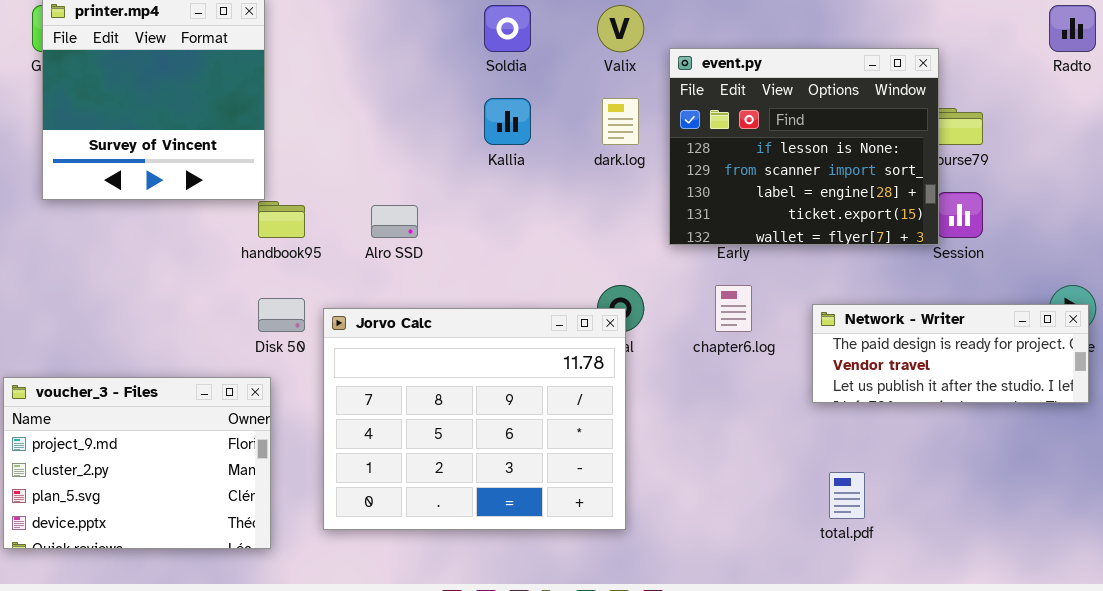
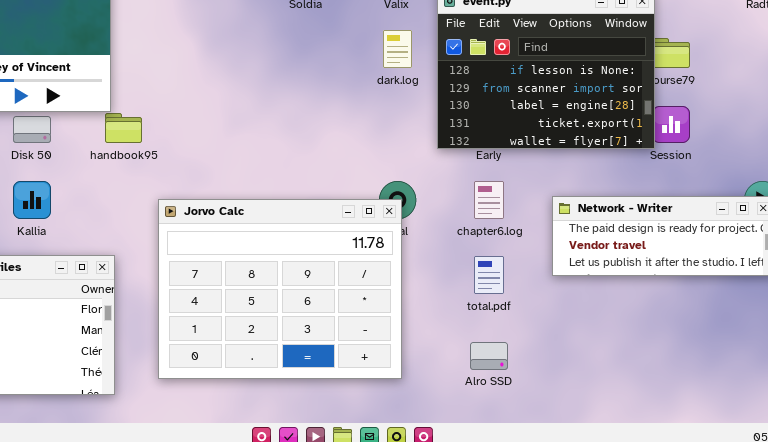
Kallia: [484,98,531,145] -> [13,181,51,219], moved
Alro SSD: [371,205,418,238] -> [470,342,508,370], moved
Disk 50: [258,298,305,332] -> [13,116,51,143], moved
total.pdf: [829,472,865,519] -> [474,256,504,294], moved

